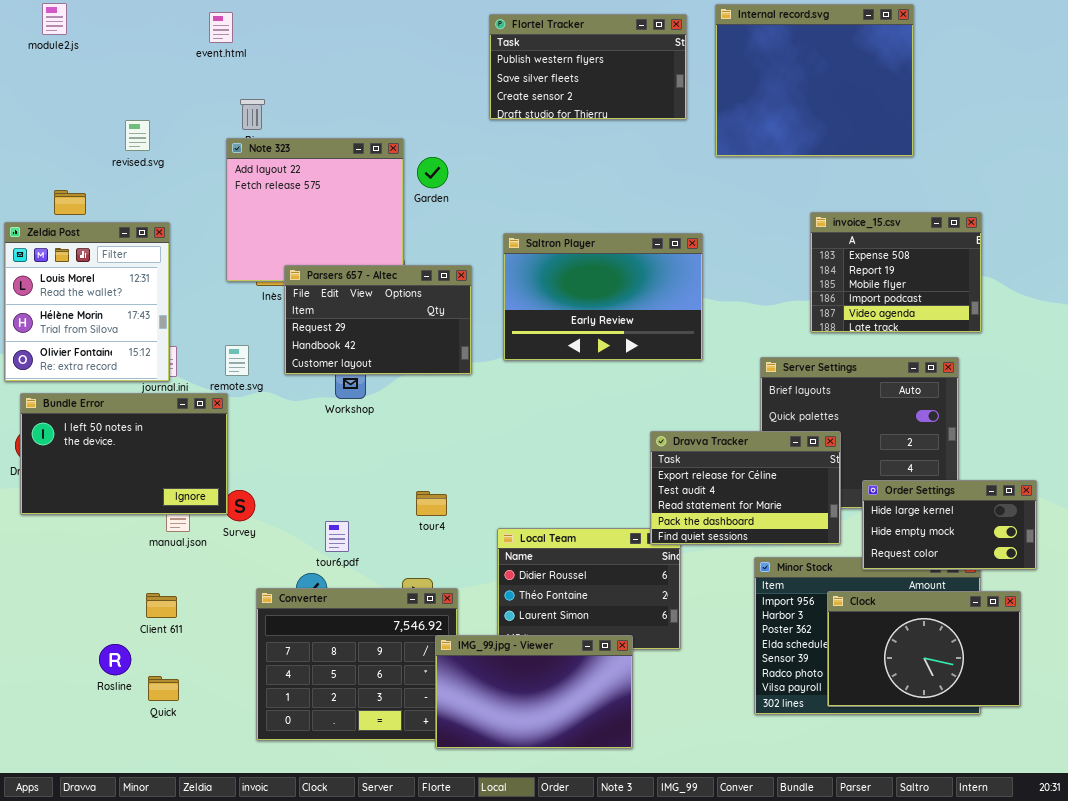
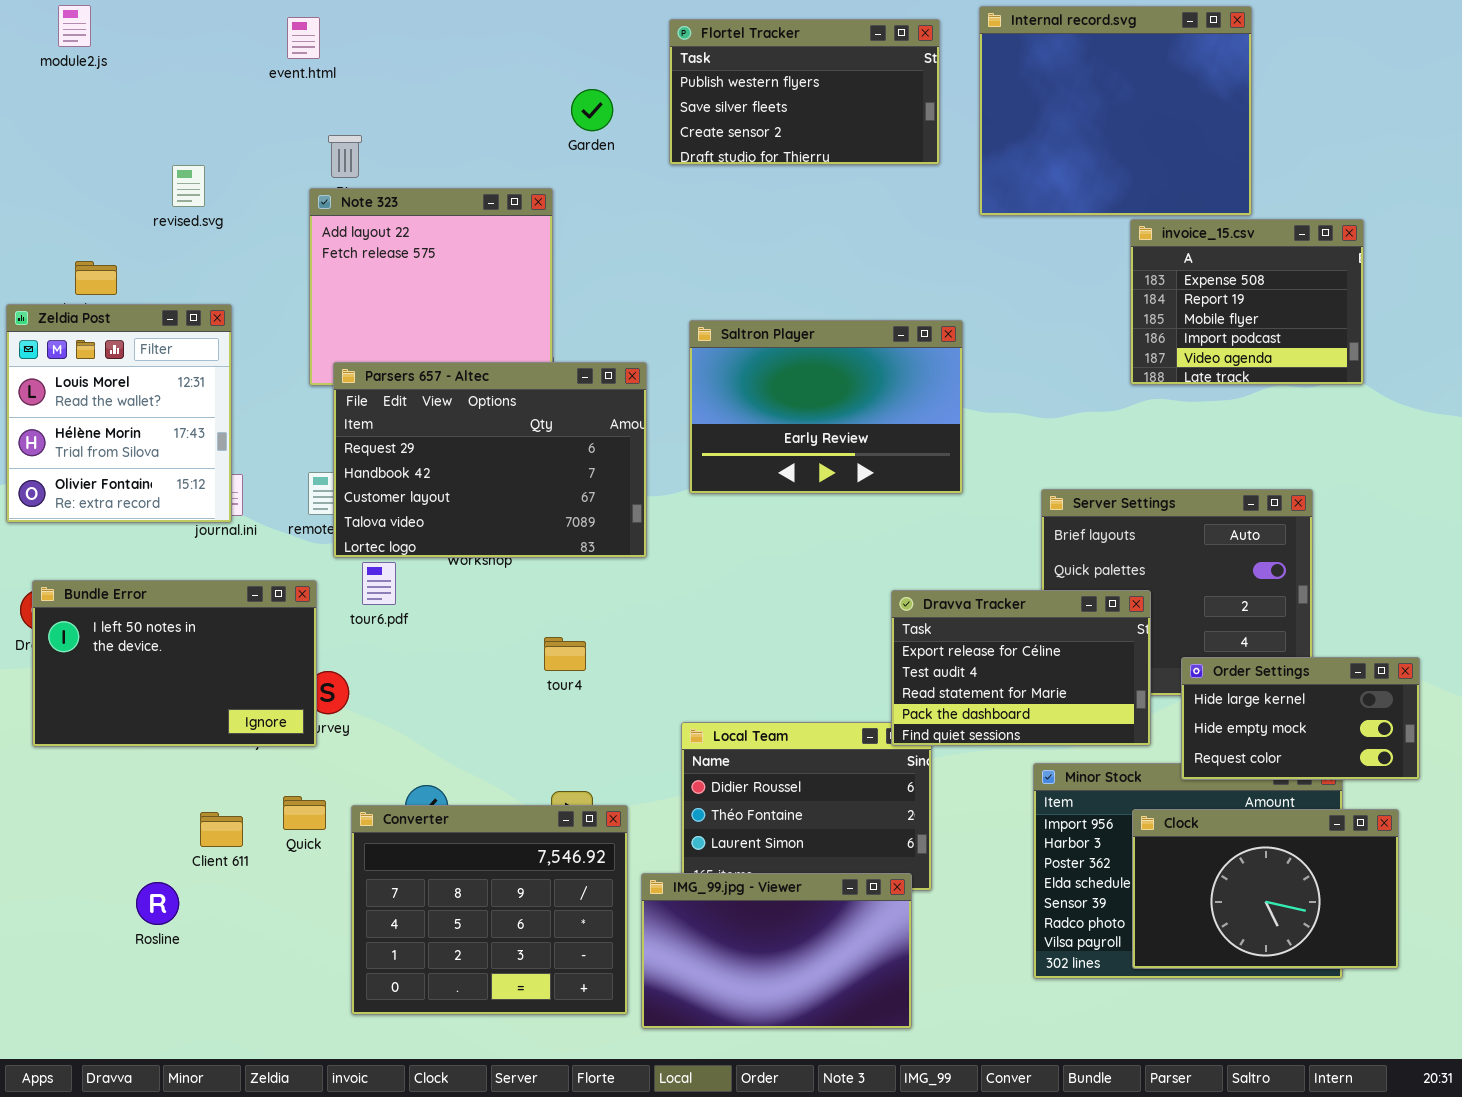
Garden: [417,157,448,188] -> [571,89,613,131], moved
invoice_15.csv: [810,212,982,333] -> [1130,219,1364,385], moved
Parsers 657 - Altec: [284,265,472,375] -> [333,362,647,558], resized
Bundle Error: [20,393,228,515] -> [32,580,317,747], moved
tour4: [416,491,447,516] -> [544,637,586,671], moved
tour6.pdf: [325,521,349,552] -> [362,562,396,605], moved
IMG_99.jpg - Viewer: [435,635,633,749] -> [641,873,912,1029], moved
Quick: [148,676,179,701] -> [283,796,326,830], moved

